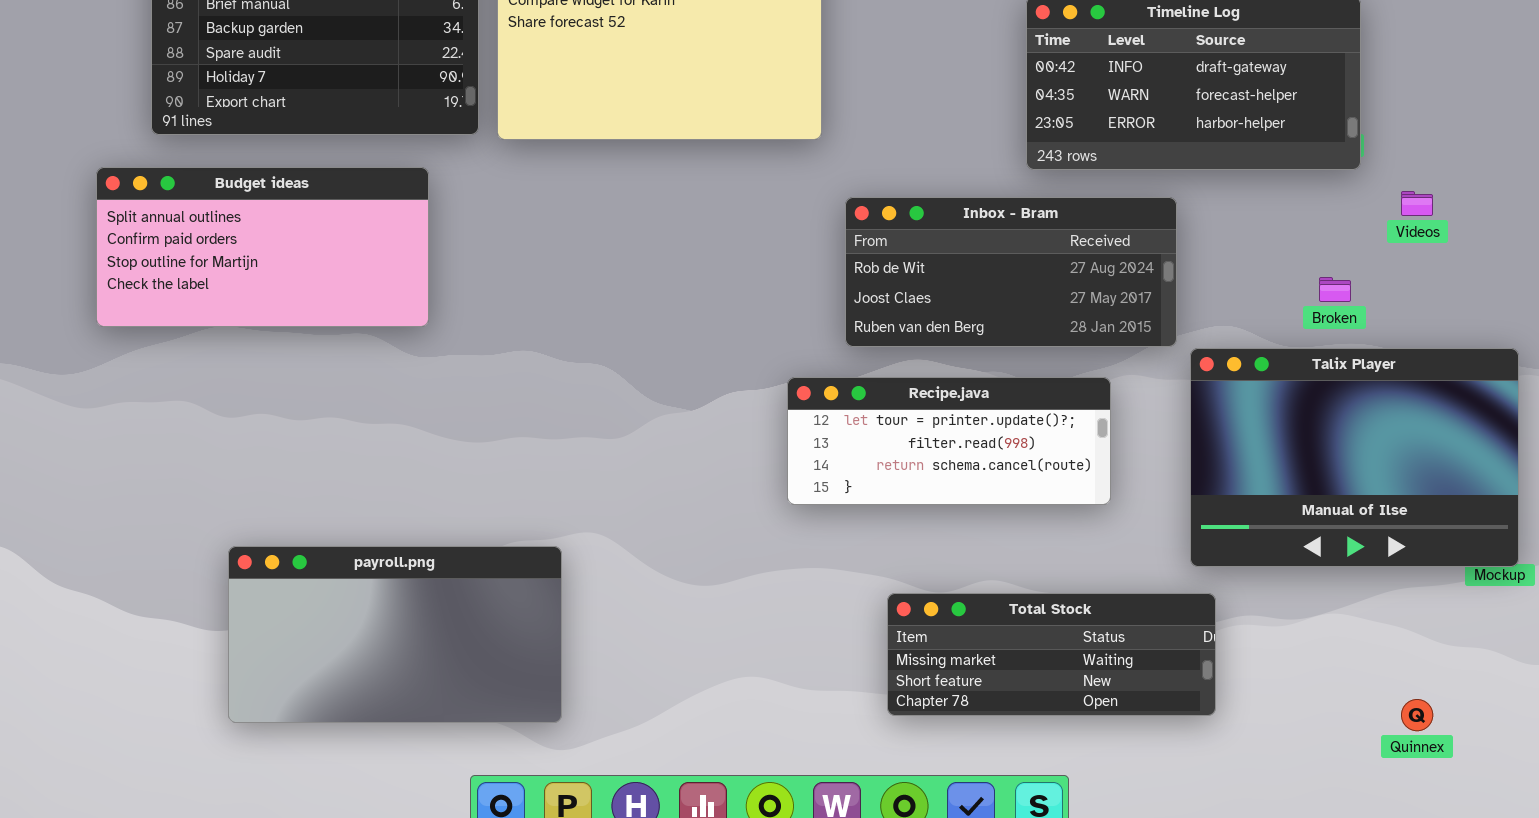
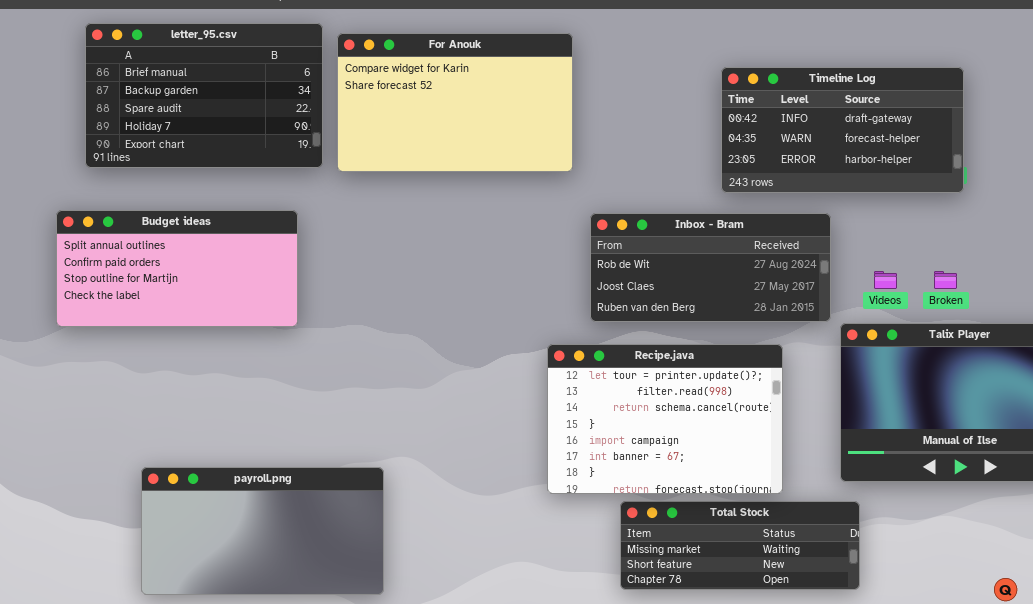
Budget ideas: [96,167,429,327] -> [56,210,298,327], moved
Videos: [1401,191,1433,216] -> [874,271,897,289], moved
Recipe.java: [787,377,1111,505] -> [547,344,783,494], resized

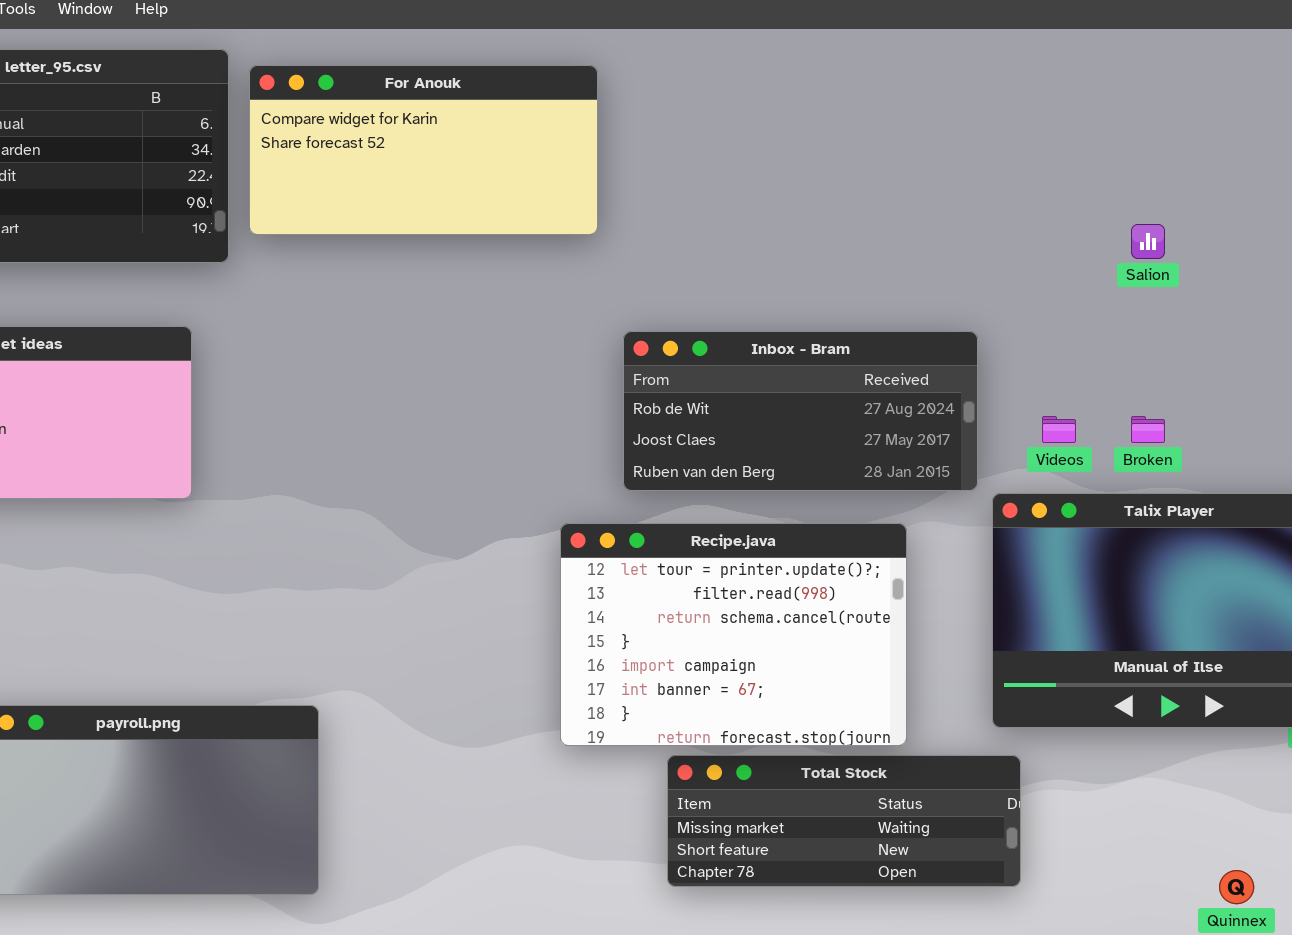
For Anouk: [337,33,573,172] -> [249,65,598,235], resized
Timeline Log: [721,67,964,193] -> none, closed

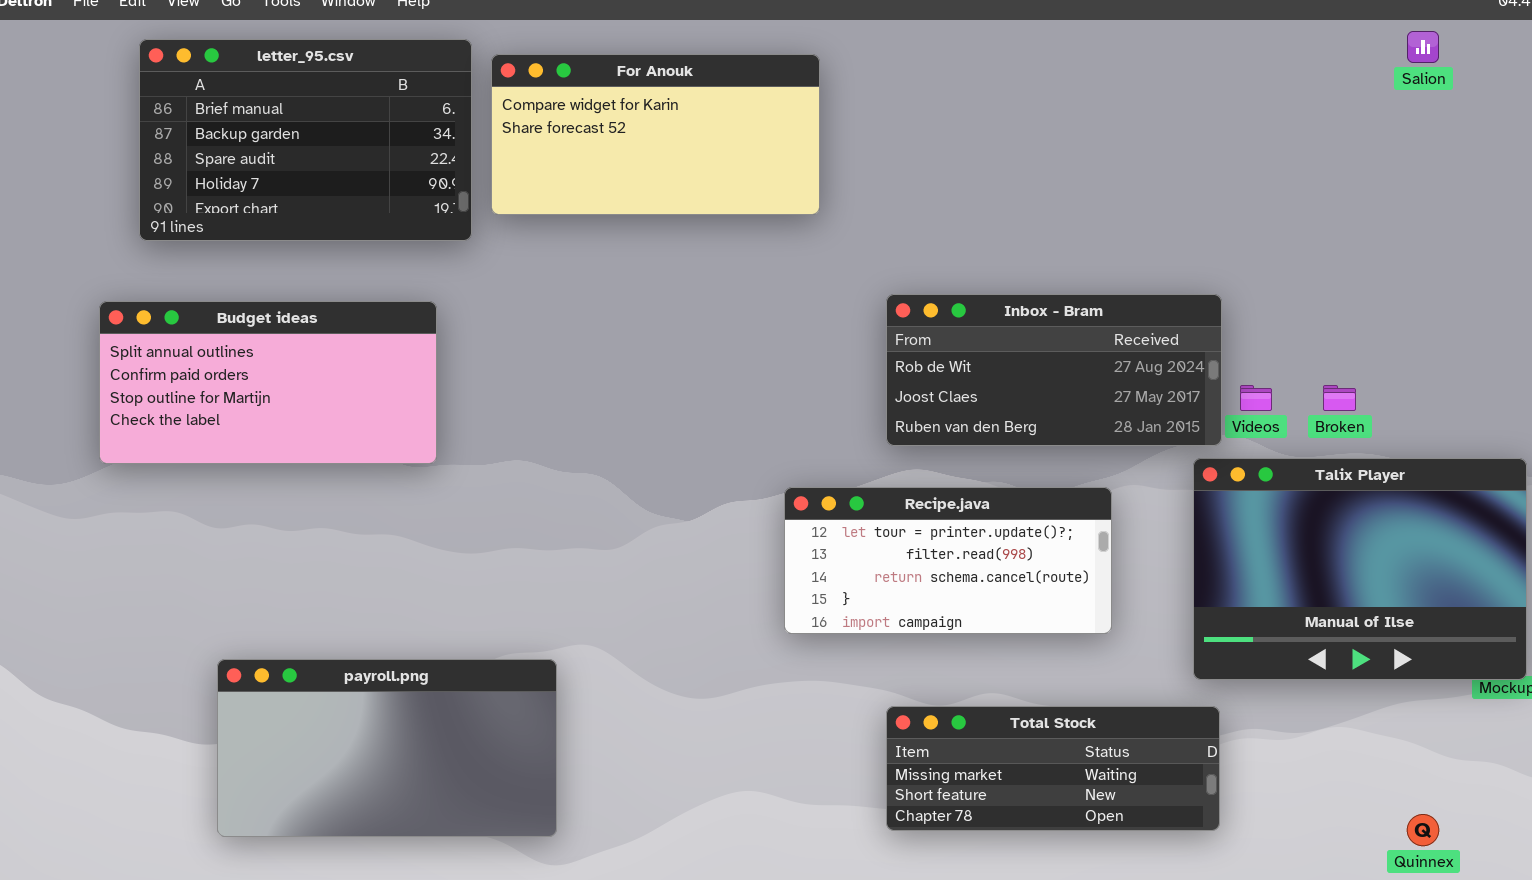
Salion: [1131,224,1165,259] -> [1407,31,1439,63], moved
Inbox - Bram: [623,331,978,491] -> [886,294,1222,446], moved
Recipe.java: [560,523,907,746] -> [784,487,1112,634], resized

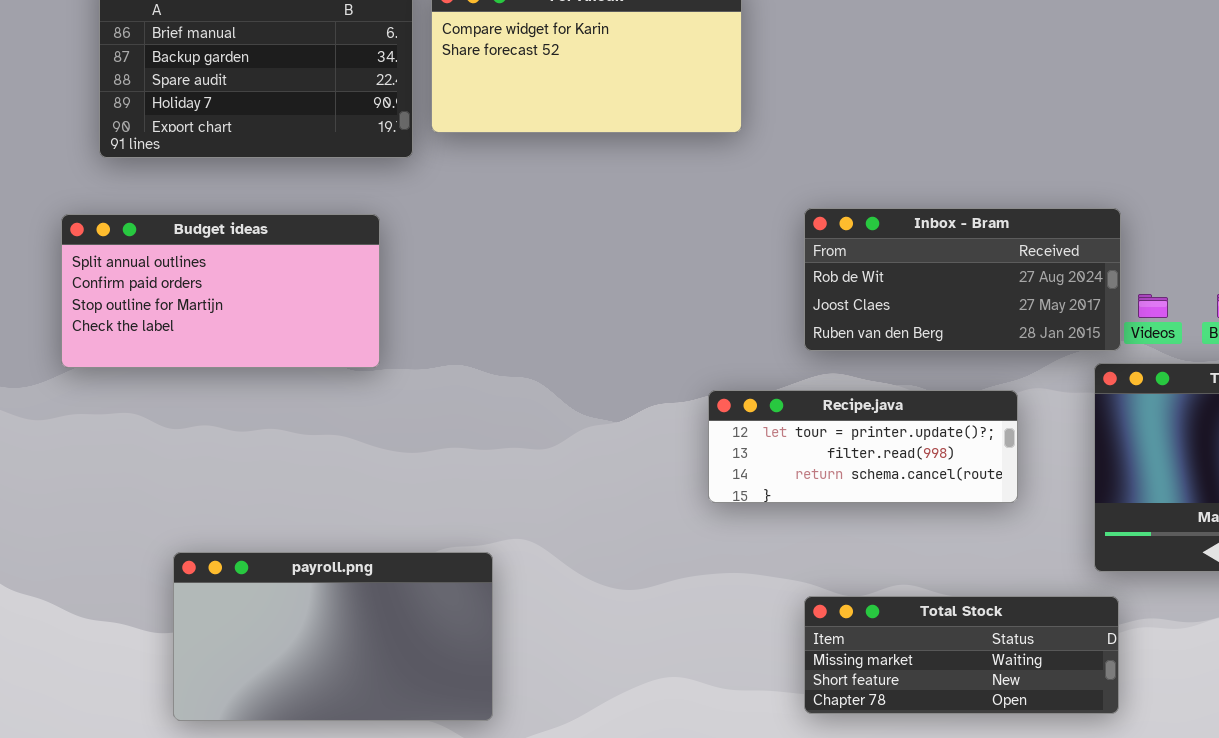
Recipe.java: [784,487,1112,634] -> [708,390,1018,503], resized

